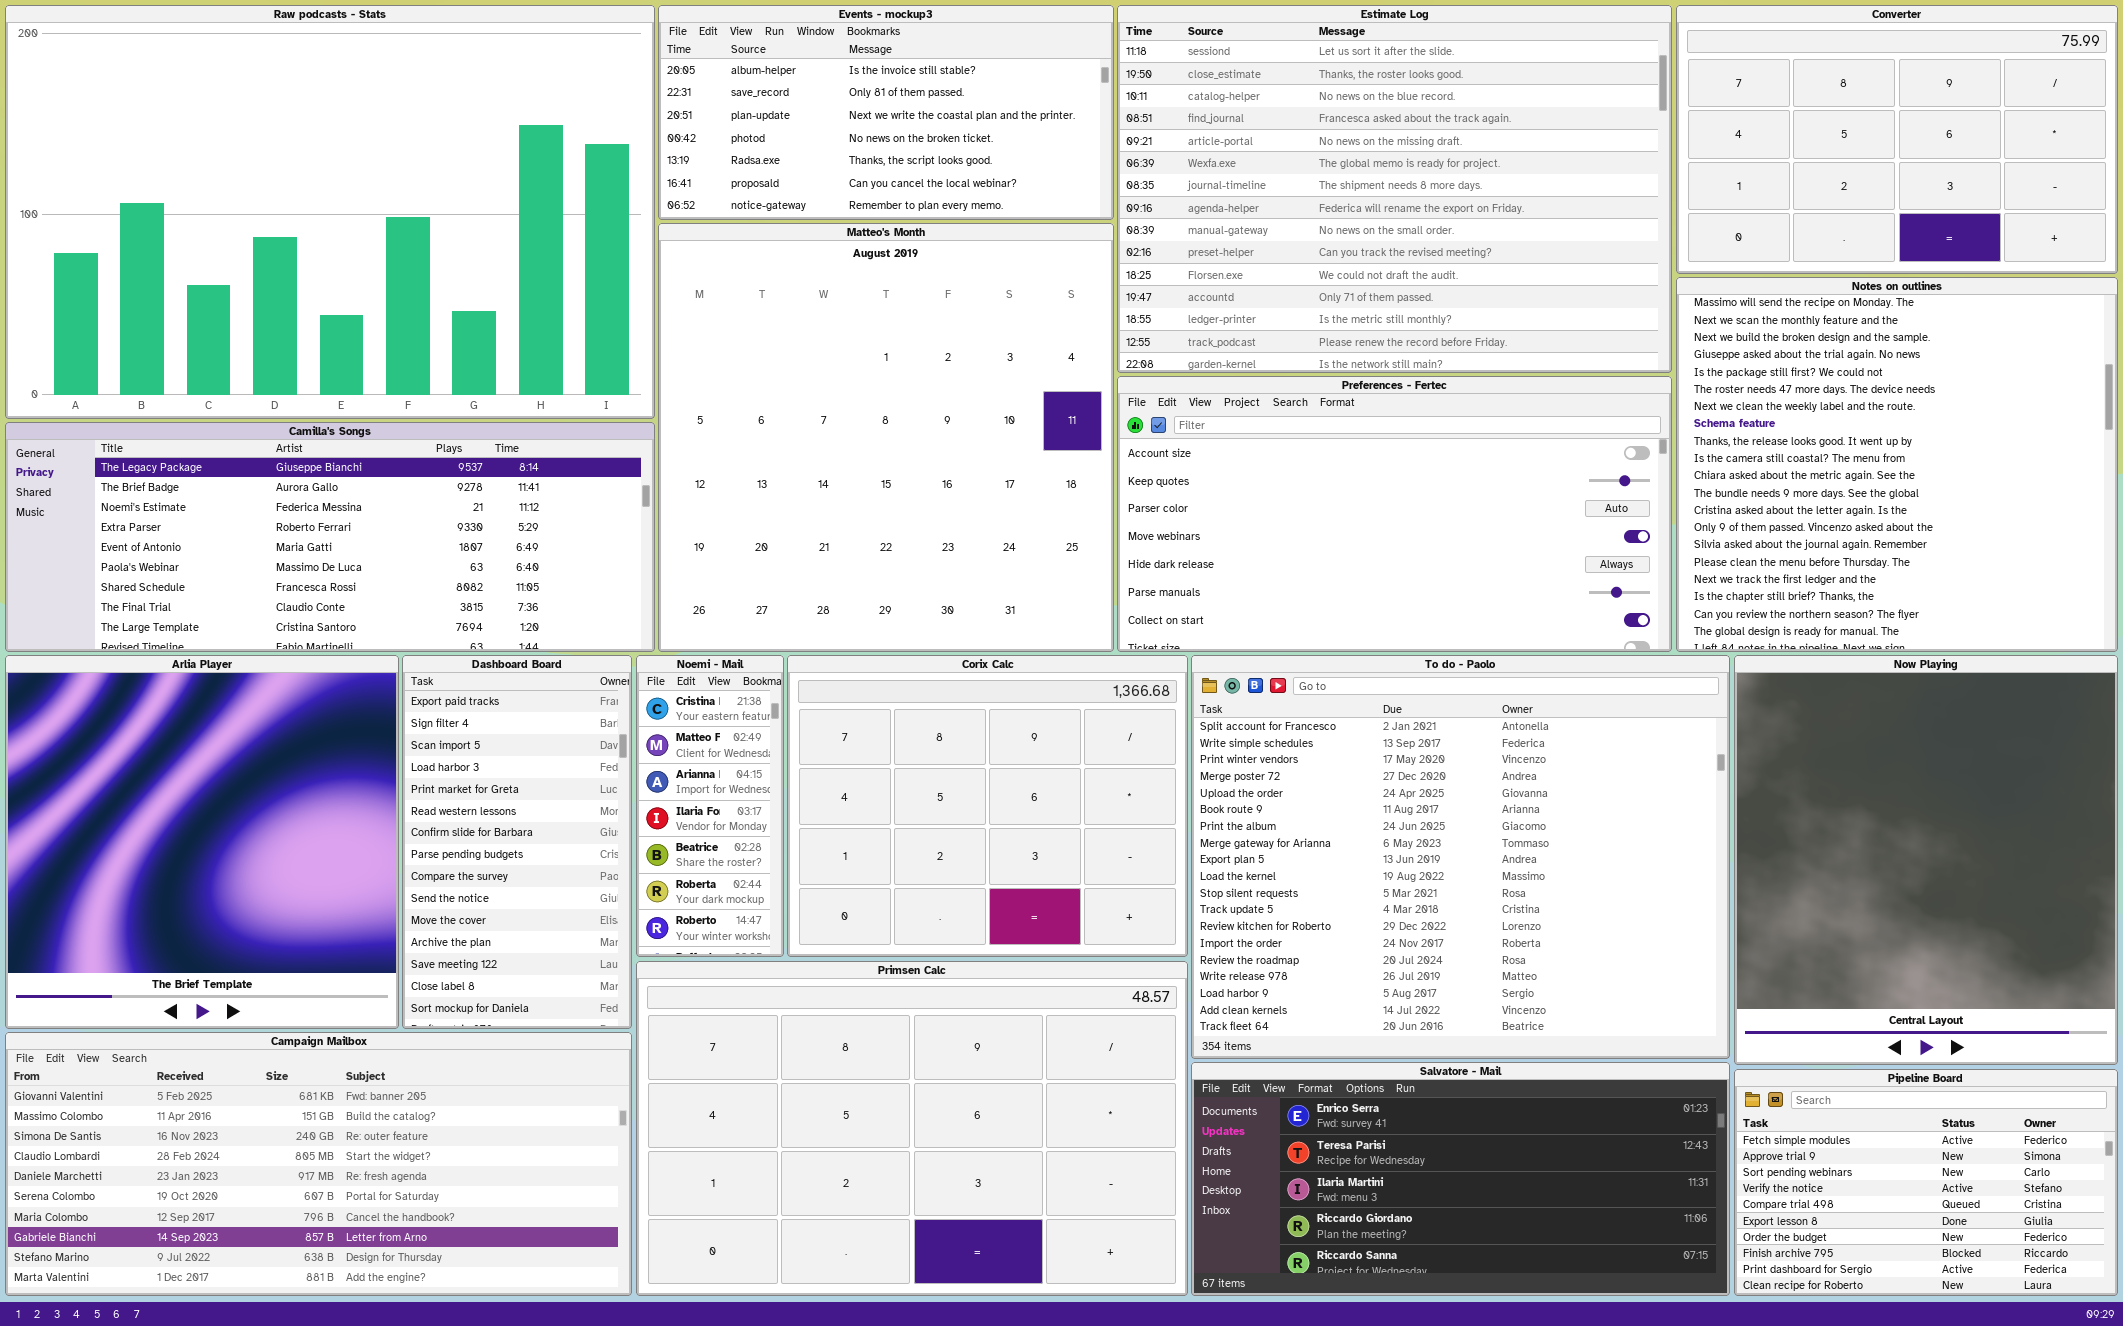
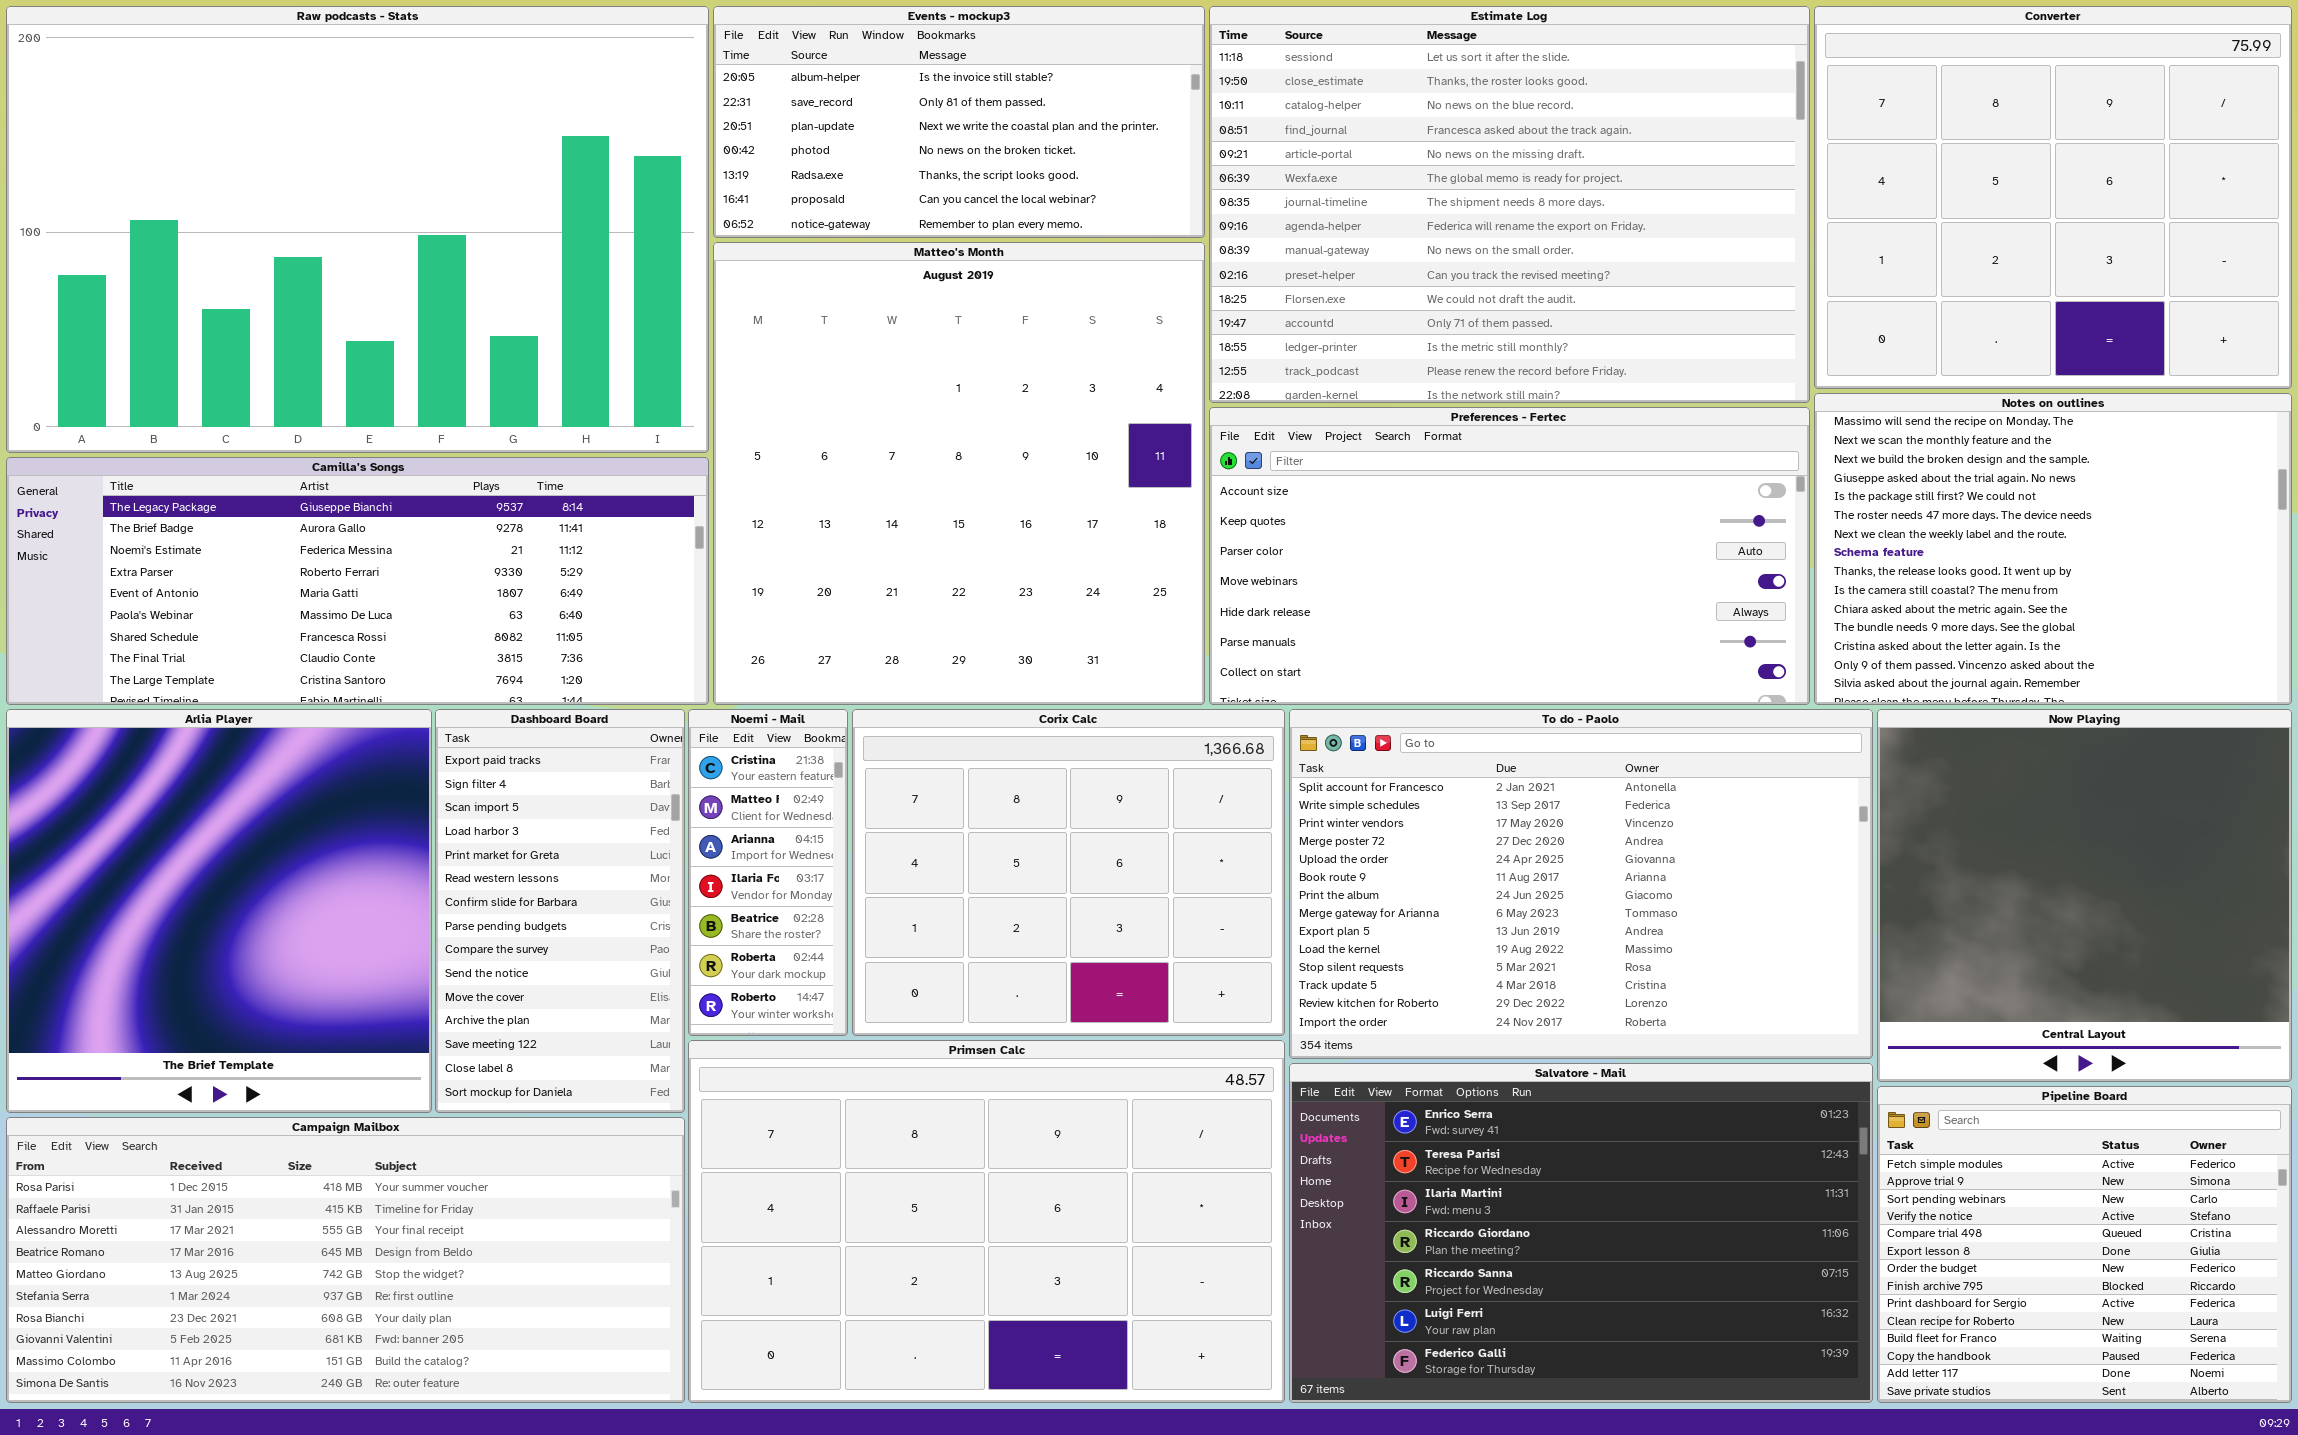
Converter: [1676,5,2118,274] -> [1814,6,2292,389], resized
Notes on outlines: [1676,277,2118,652] -> [1814,393,2292,705], resized
To do - Paolo: [1191,655,1730,1059] -> [1289,709,1873,1059], resized
Now Playing: [1734,655,2118,1065] -> [1877,709,2292,1082], resized
Campaign Mailbox: [5,1032,632,1296] -> [6,1117,685,1403], scrolled up 7 rows
Salvatore - Mail: [1191,1062,1730,1296] -> [1289,1063,1873,1403], resized
Pipeline Board: [1734,1069,2118,1296] -> [1877,1086,2292,1403], resized

